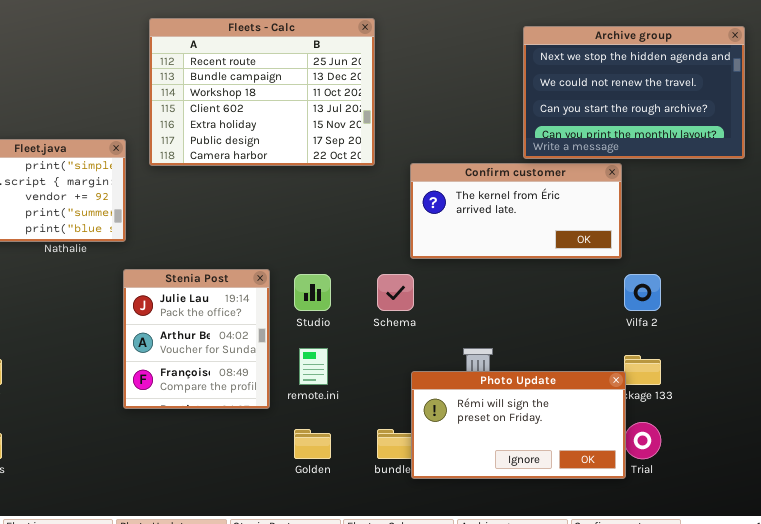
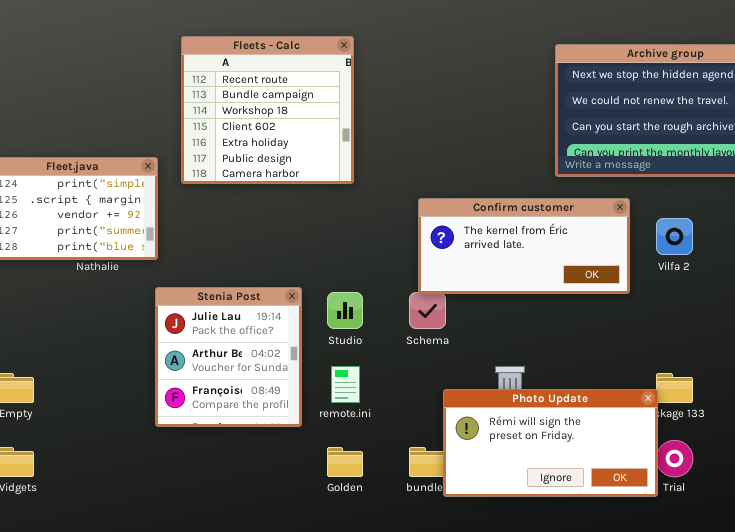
Fleets - Calc: [149,18,375,166] -> [181,36,354,184], resized
Confirm customer: [410,163,622,259] -> [418,198,630,294], moved
Vilfa 2: [624,274,661,311] -> [656,218,693,255], moved

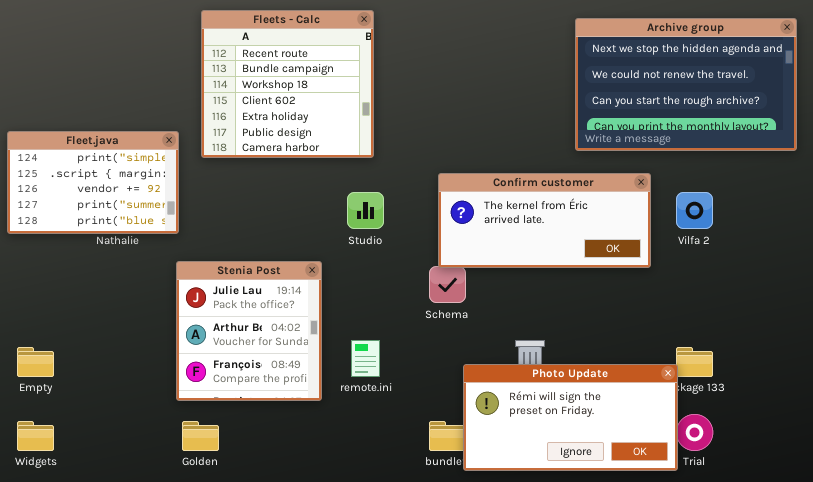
Studio: [327,292,363,329] -> [347,192,384,229], moved
Golden: [327,447,363,477] -> [182,421,219,451], moved

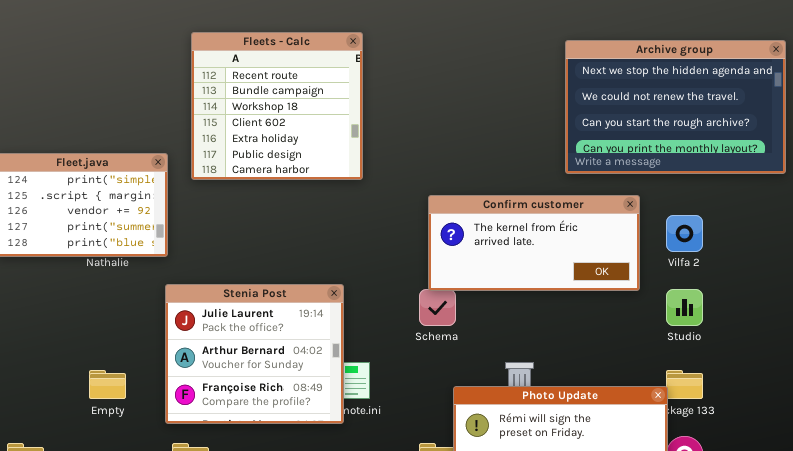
Studio: [347,192,384,229] -> [666,289,703,326], moved
Stenia Post: [176,261,322,401] -> [165,284,344,424], resized
Empty: [17,347,54,377] -> [89,370,126,399], moved

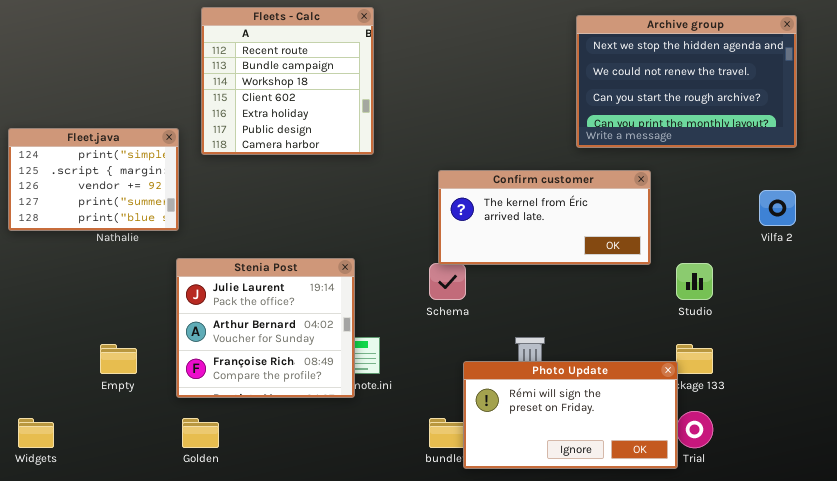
Vilfa 2: [666,215,703,252] -> [759,190,796,226], moved

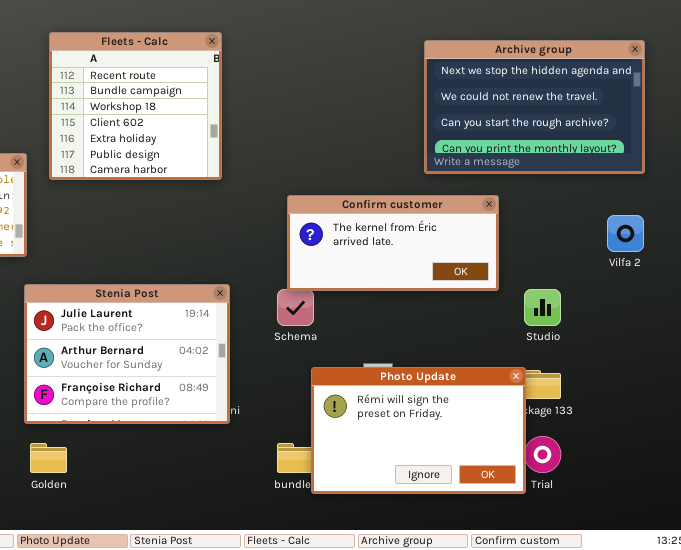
Stenia Post: [176,258,355,398] -> [24,284,230,424], resized
Photo Update: [463,361,678,469] -> [311,367,526,494], resized

